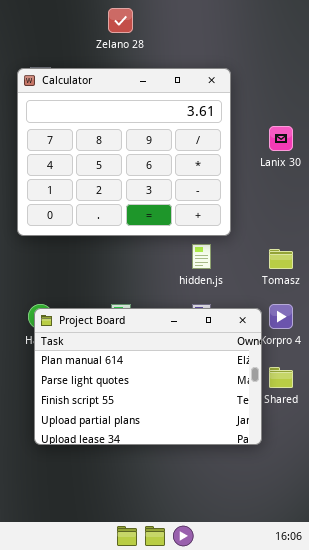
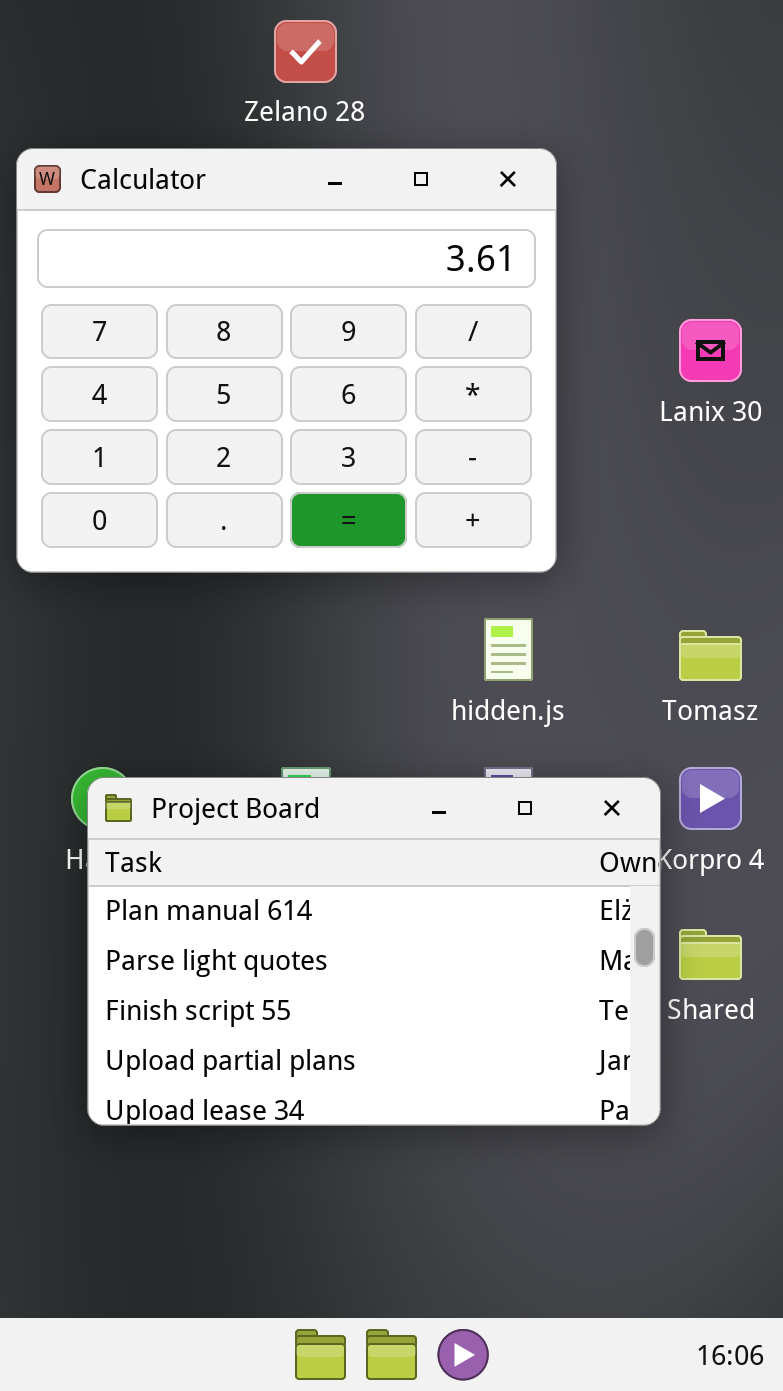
Calculator: [17,68,231,236] -> [16,148,557,573], moved

